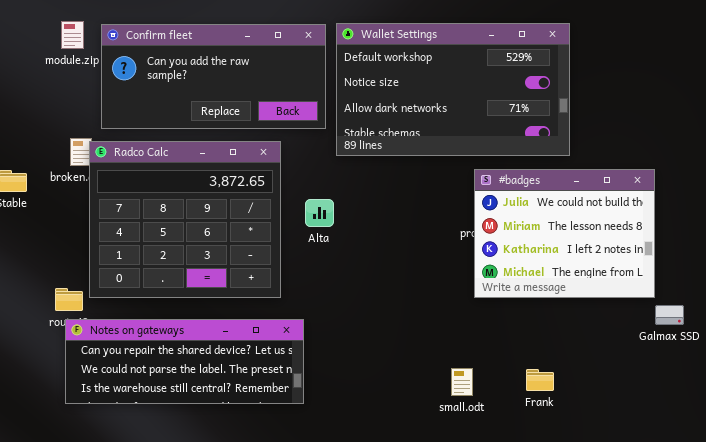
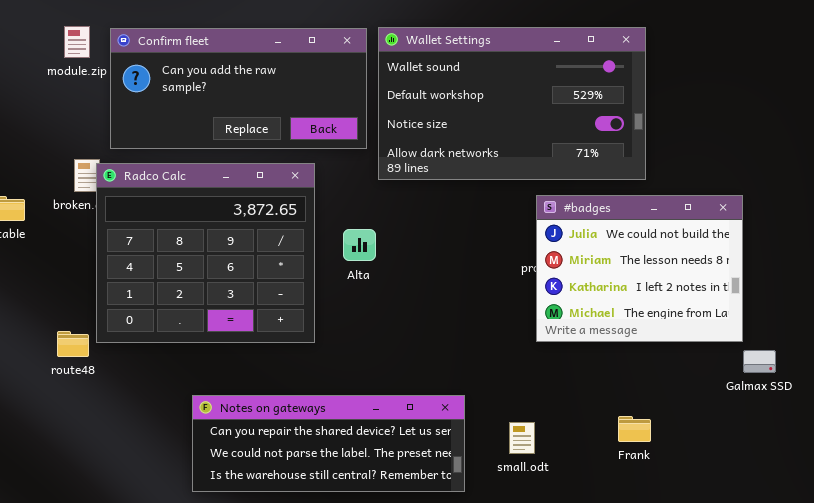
Wallet Settings: [336,23,570,156] -> [378,27,646,180], scrolled up 1 row
Notes on gateways: [65,319,304,404] -> [192,395,465,492], moved
Frank: [526,369,554,391] -> [618,416,651,442], moved

